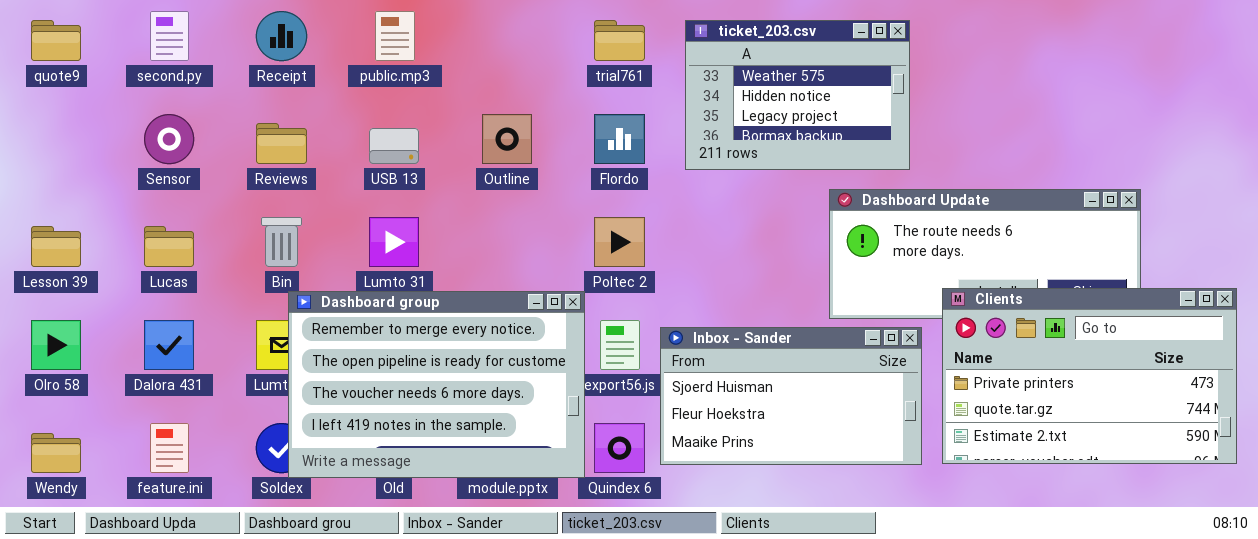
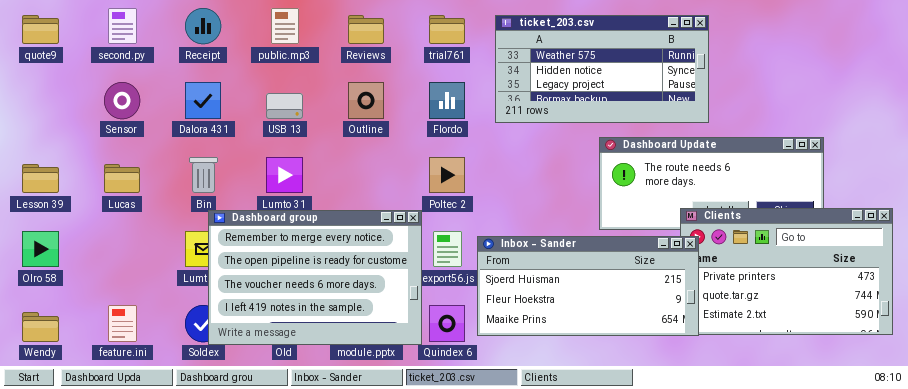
ticket_203.csv: [685,20,910,170] -> [495,15,709,123], resized
Reviews: [256,123,307,164] -> [348,15,384,44], moved
Dalora 431: [144,320,194,370] -> [185,82,221,119], moved
Inbox - Sander: [660,327,922,465] -> [477,236,699,336], resized

